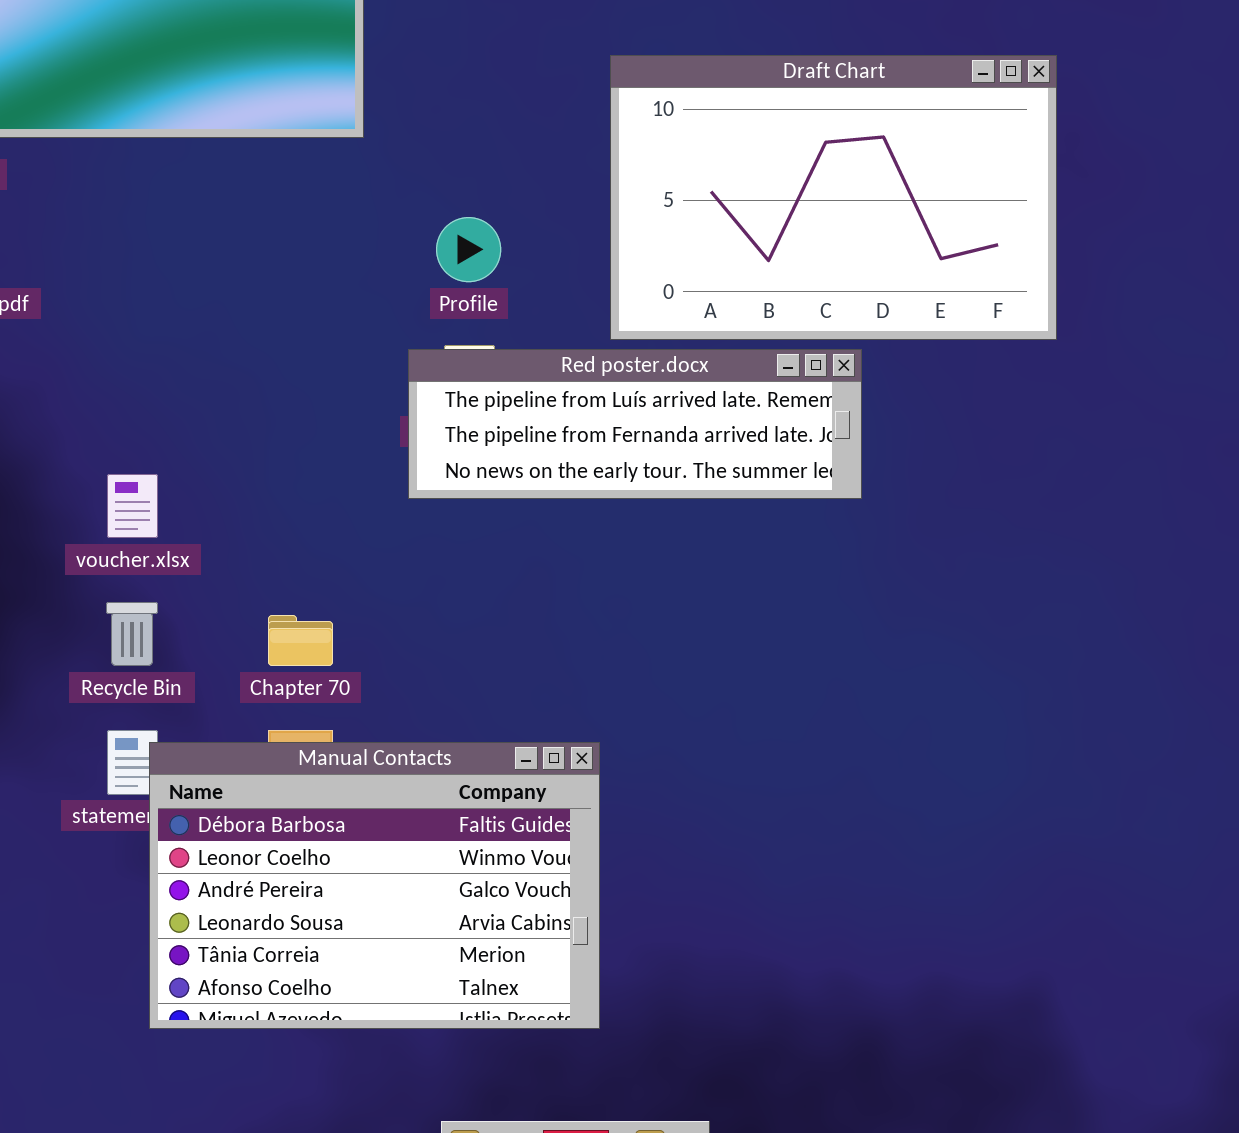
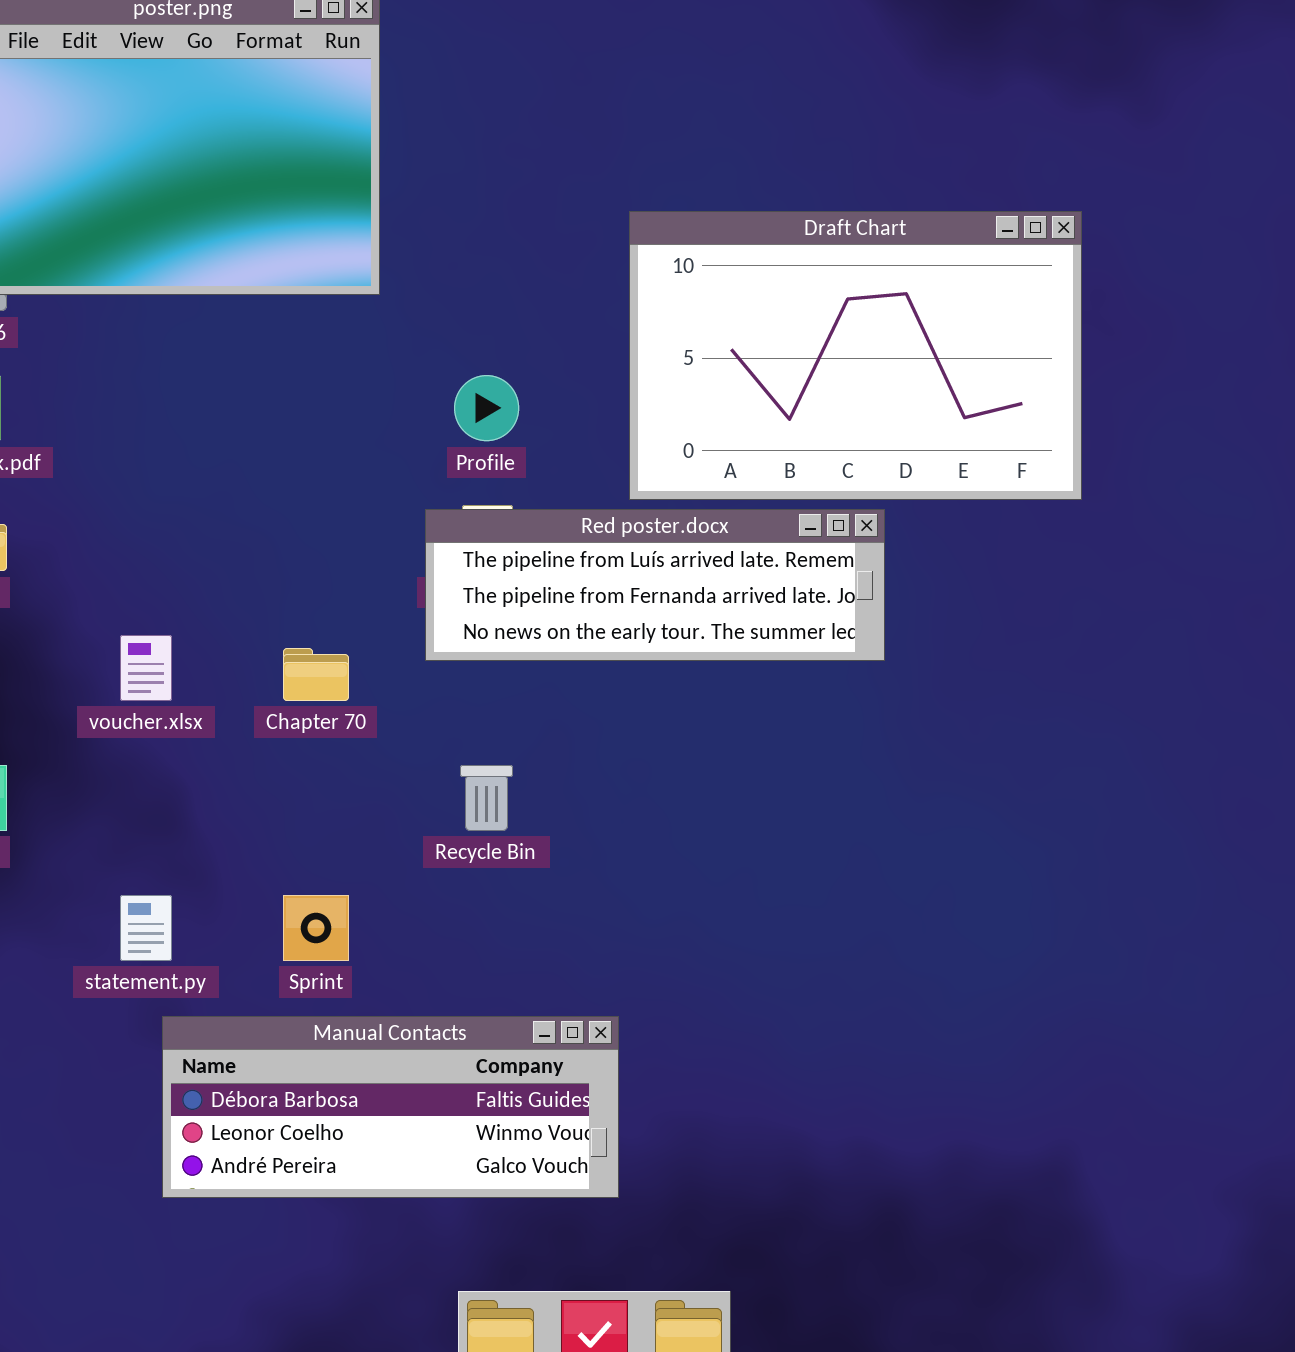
Recycle Bin: [106,602,158,666] -> [460,765,513,831], moved
Chapter 70: [268,615,333,666] -> [283,648,349,701], moved
Manual Contacts: [149,742,600,1029] -> [162,1016,619,1198], resized

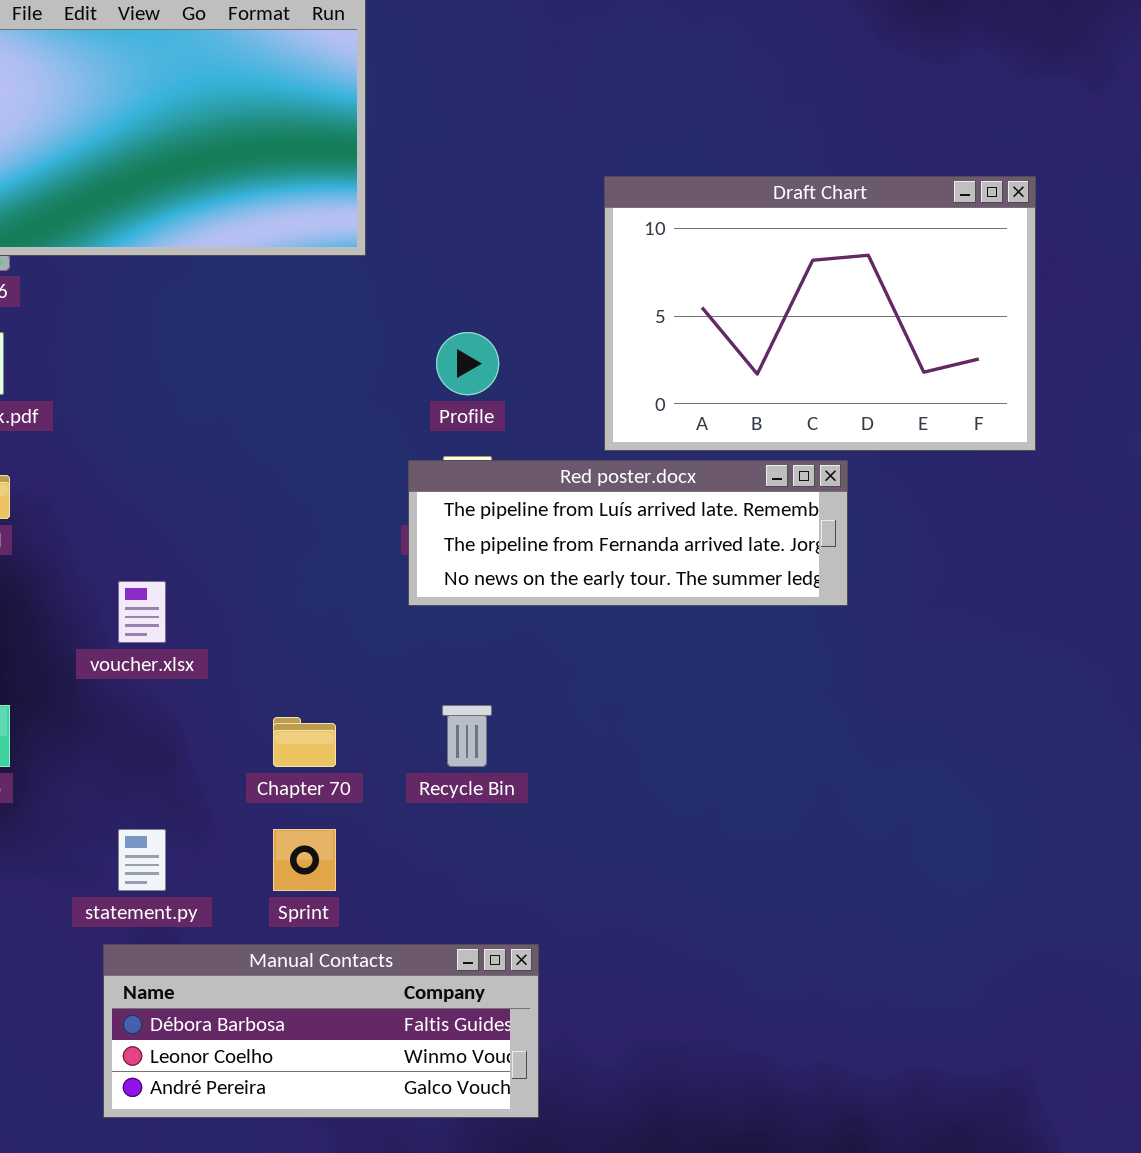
Chapter 70: [283,648,349,701] -> [273,717,336,767], moved
Manual Contacts: [162,1016,619,1198] -> [103,944,539,1118], moved

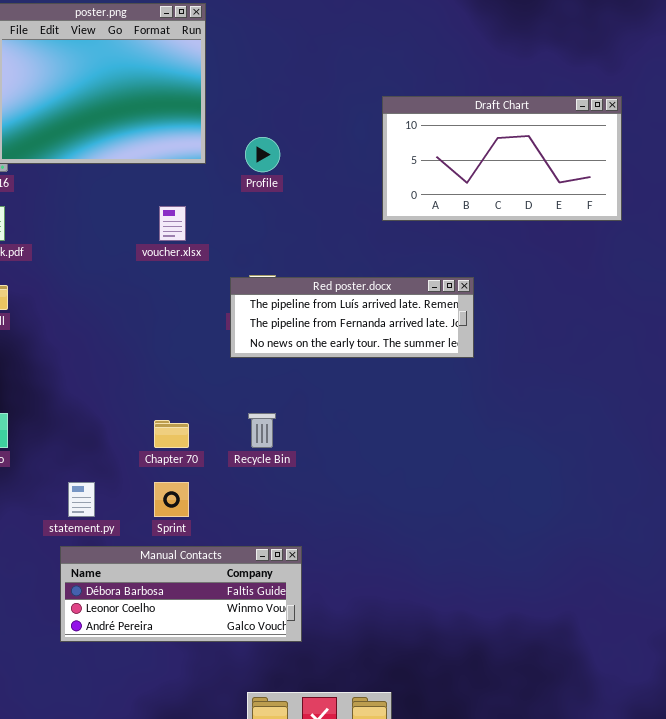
Draft Chart: [604,176,1036,451] -> [382,96,622,221], moved, resized
Profile: [436,332,499,395] -> [245,137,280,172], moved
voucher.xlsx: [118,581,166,643] -> [159,206,186,241], moved

